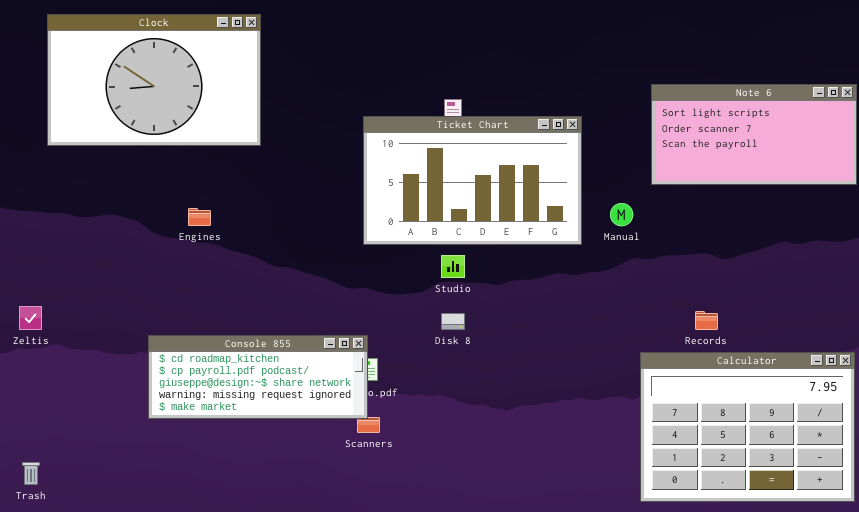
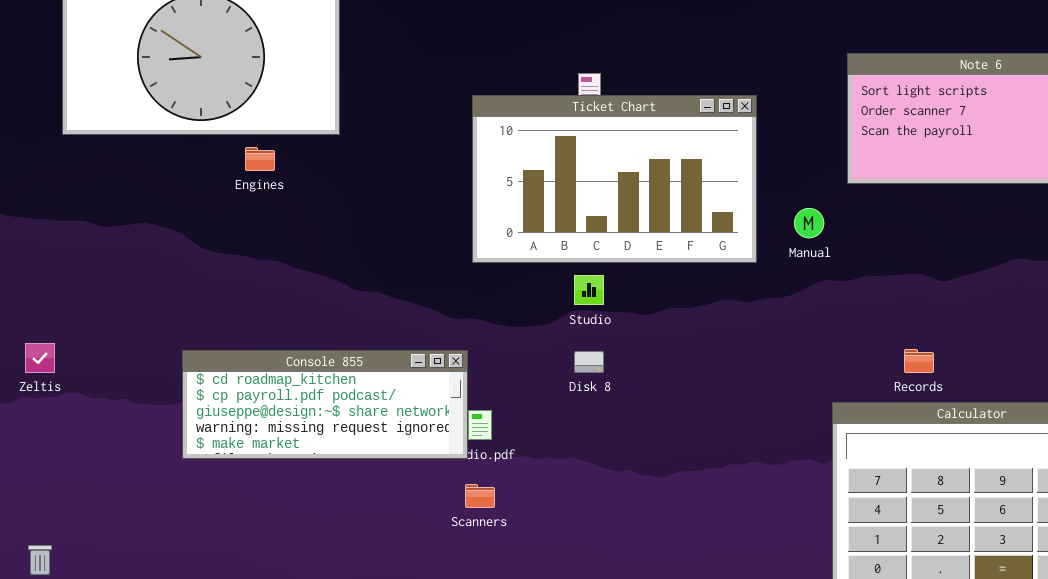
Engines: [188,208,211,226] -> [245,147,275,171], moved
Console 855: [148,335,368,419] -> [182,350,468,459], moved

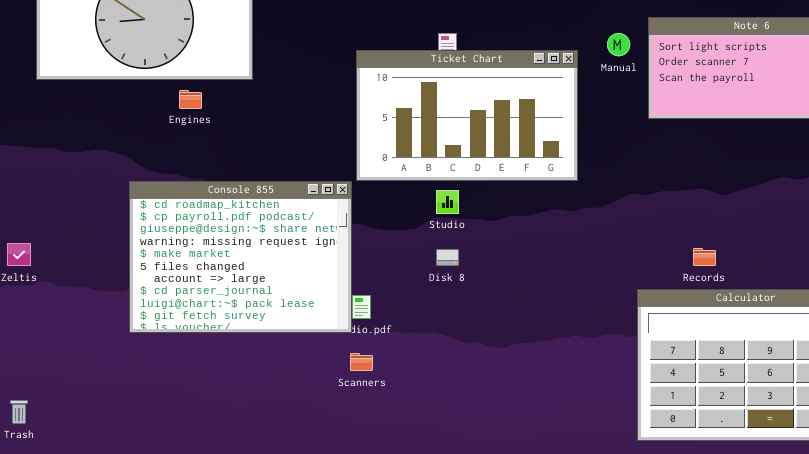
Manual: [794,208,824,238] -> [607,33,630,56], moved
Console 855: [182,350,468,459] -> [129,181,352,333], resized

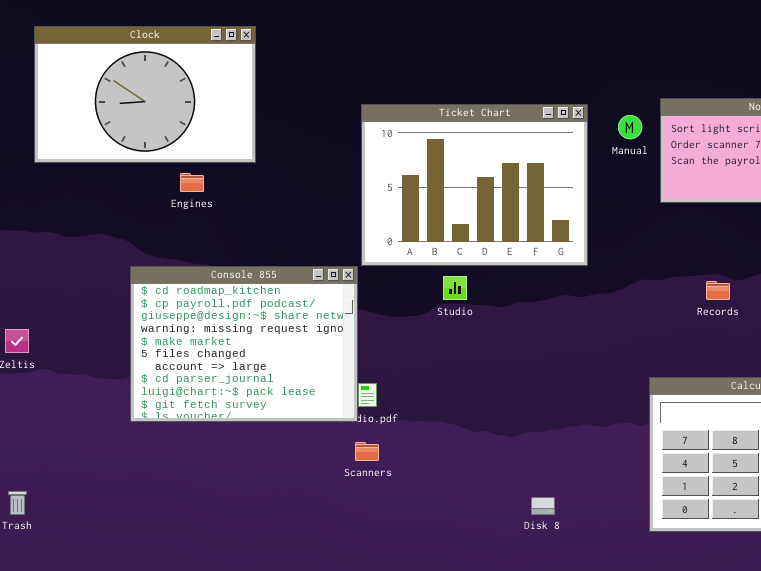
Ticket Chart: [356,50,578,181] -> [361,104,588,266], resized
Records: [693,248,716,266] -> [706,281,730,300], moved
Disk 8: [436,249,459,266] -> [531,497,555,515], moved

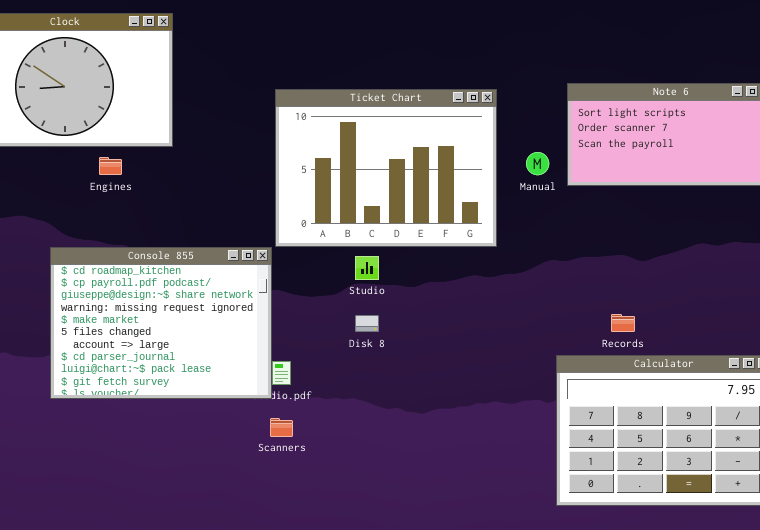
Manual: [618,115,642,139] -> [526,152,549,175], moved
Records: [706,281,730,300] -> [611,314,635,332], moved
Disk 8: [531,497,555,515] -> [355,315,379,332], moved

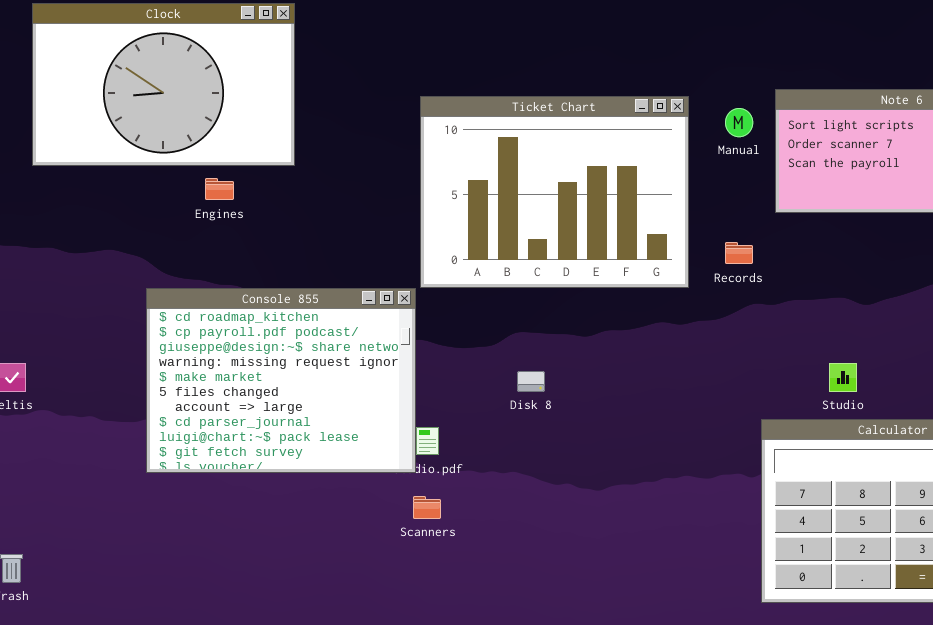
Manual: [526,152,549,175] -> [725,108,753,137], moved
Studio: [355,256,379,280] -> [829,363,857,392], moved
Records: [611,314,635,332] -> [725,242,753,264], moved

